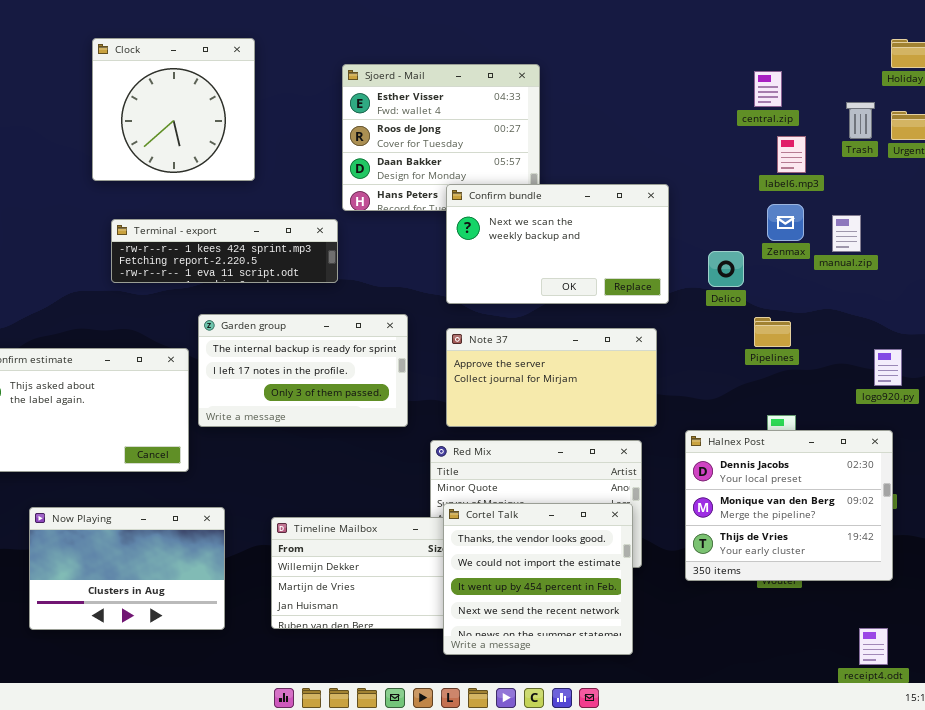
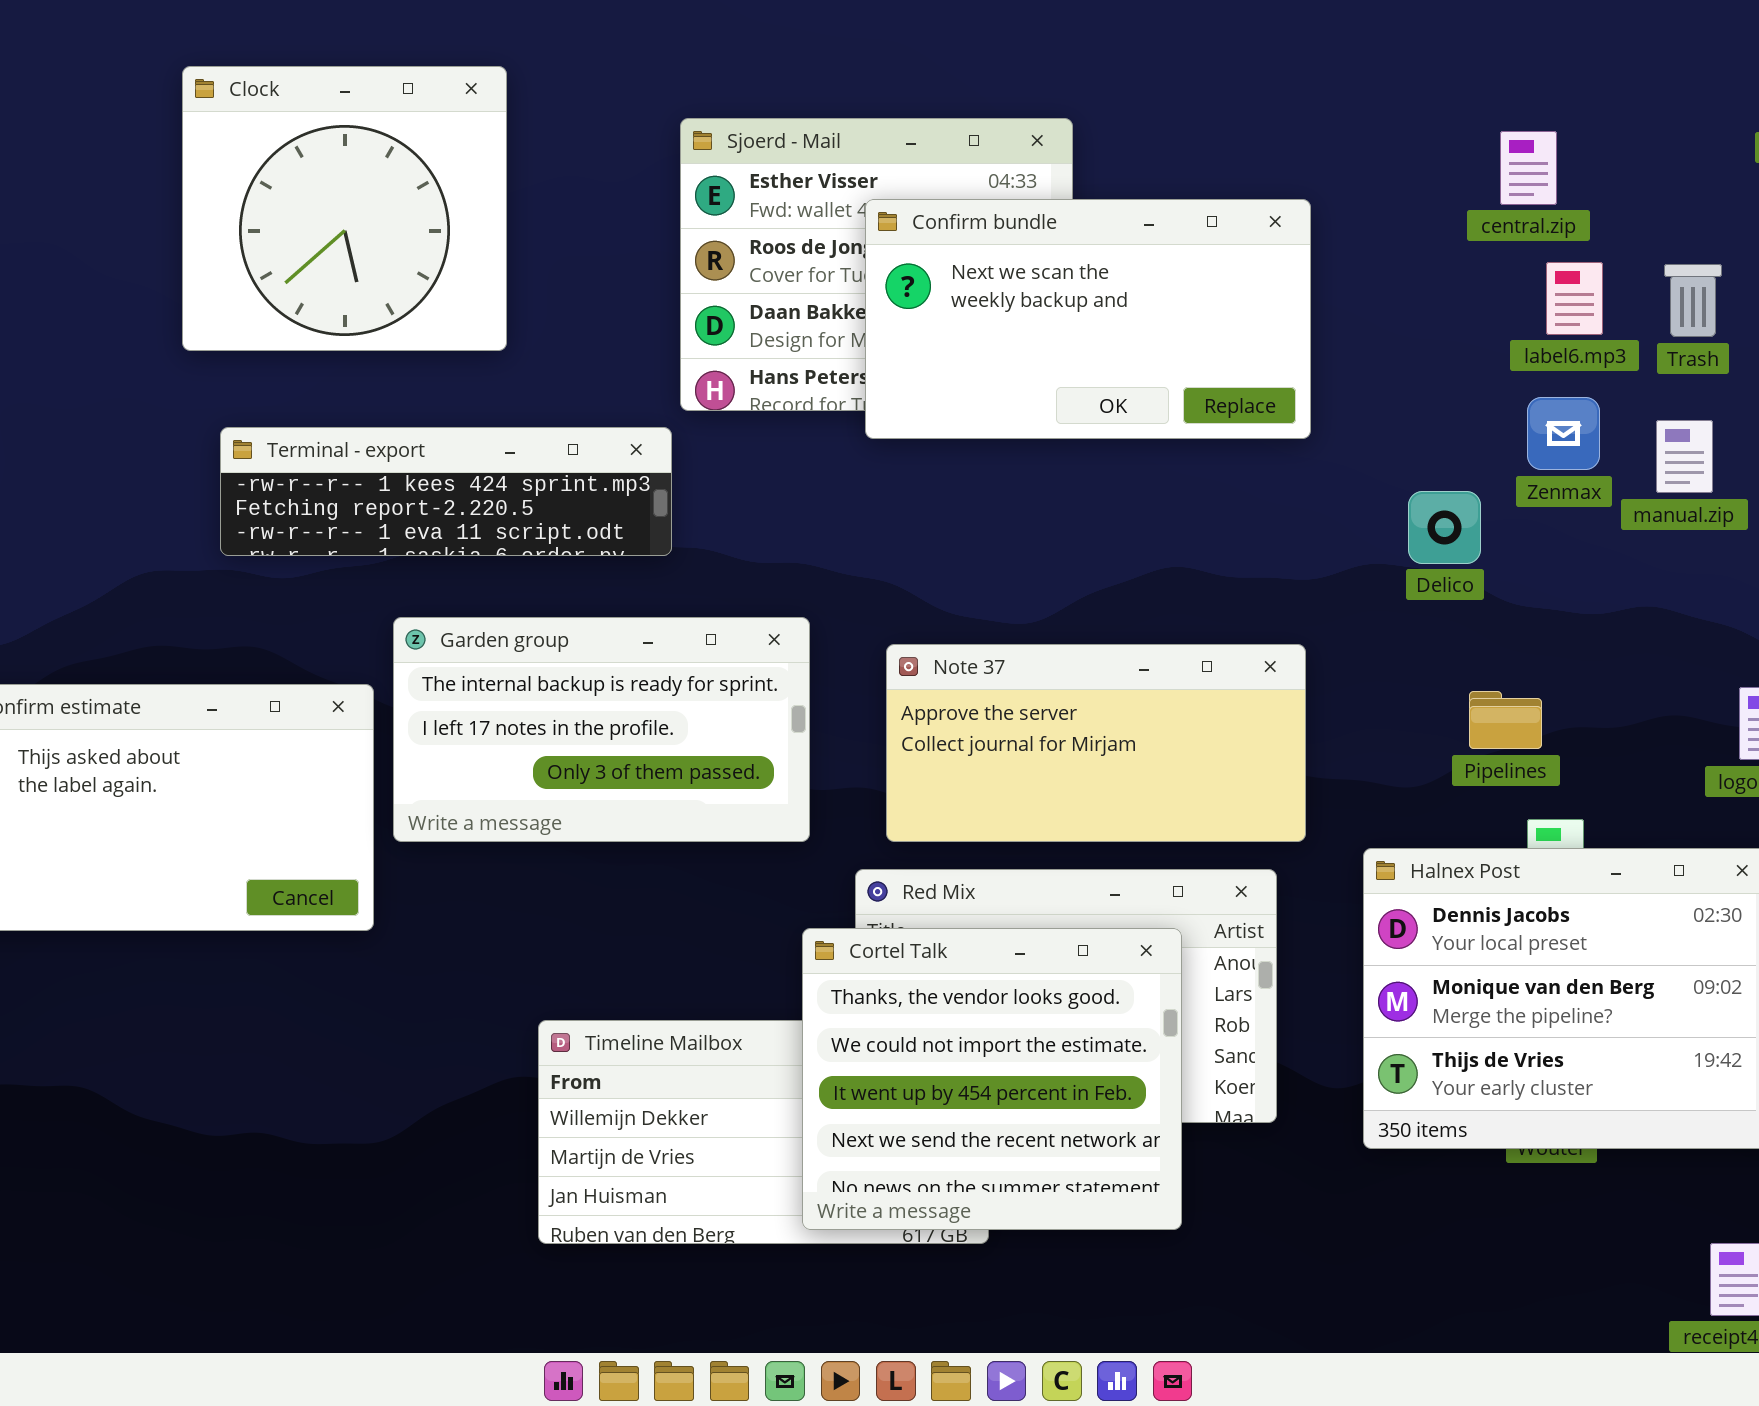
Trash: [846,102,875,139] -> [1664,264,1722,337], moved
Confirm bundle: [446,184,669,304] -> [865,199,1311,439], moved
Pipelines: [754,317,791,347] -> [1469,691,1542,749], moved
Cortel Talk: [443,503,633,655] -> [802,928,1182,1230], moved
Now Playing: [29,507,225,630] -> none, closed

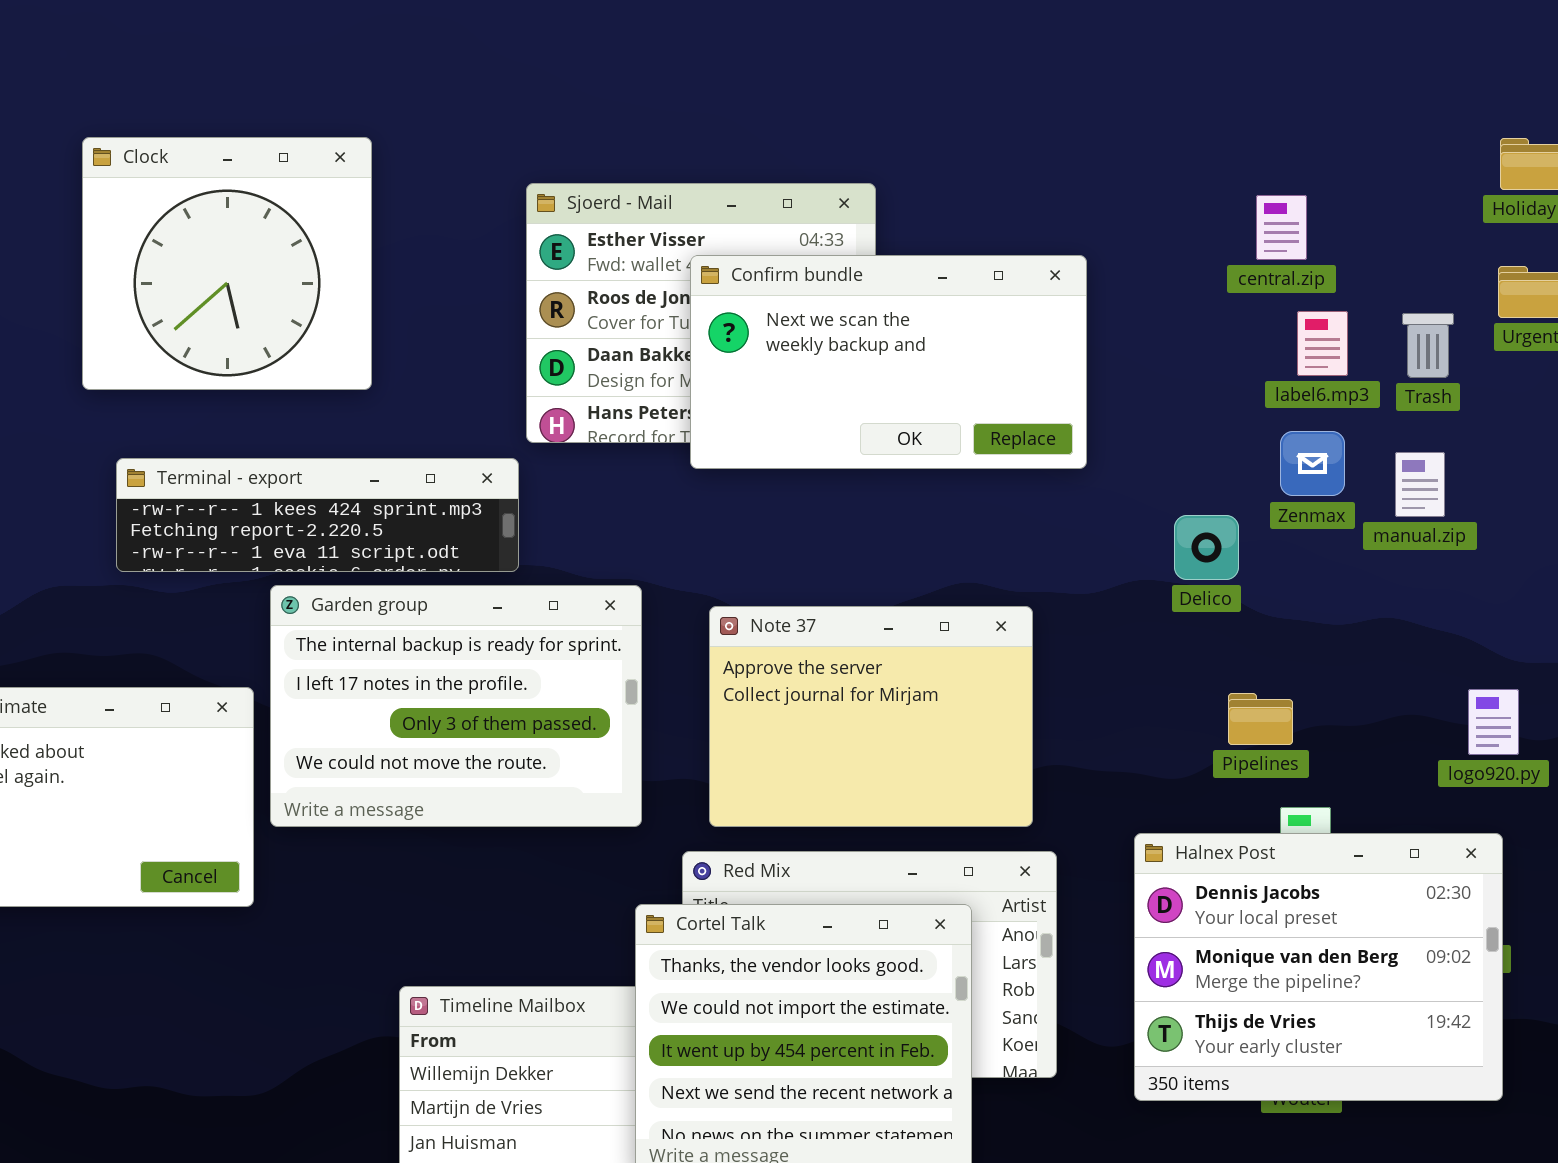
Garden group: [393,617,810,842] -> [270,585,642,827], resized
Note 37: [886,644,1306,842] -> [709,606,1033,827], resized

